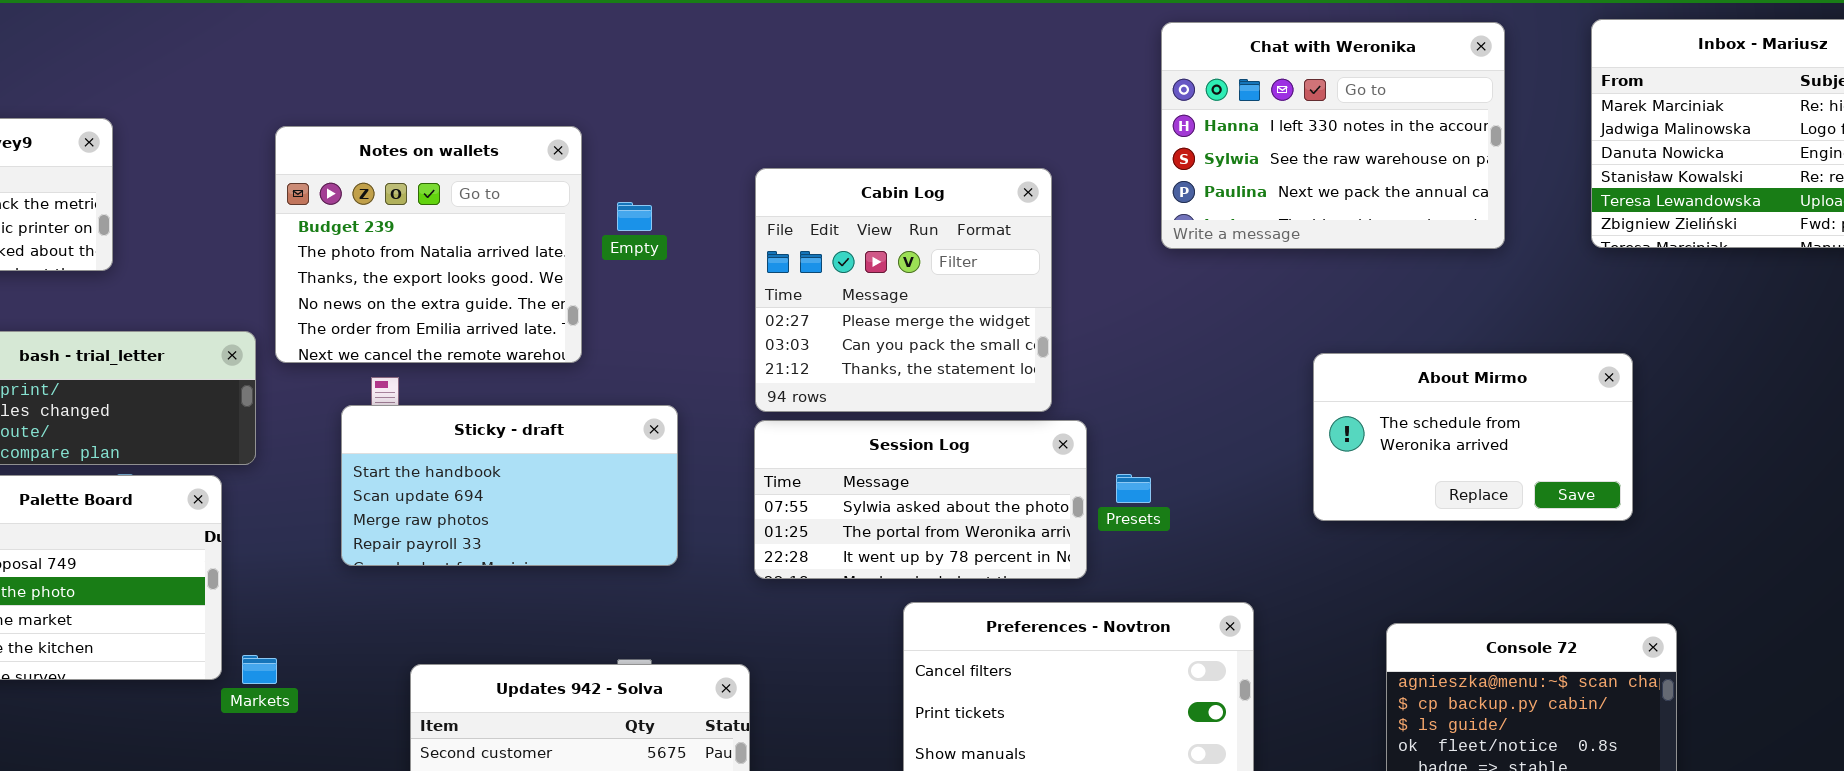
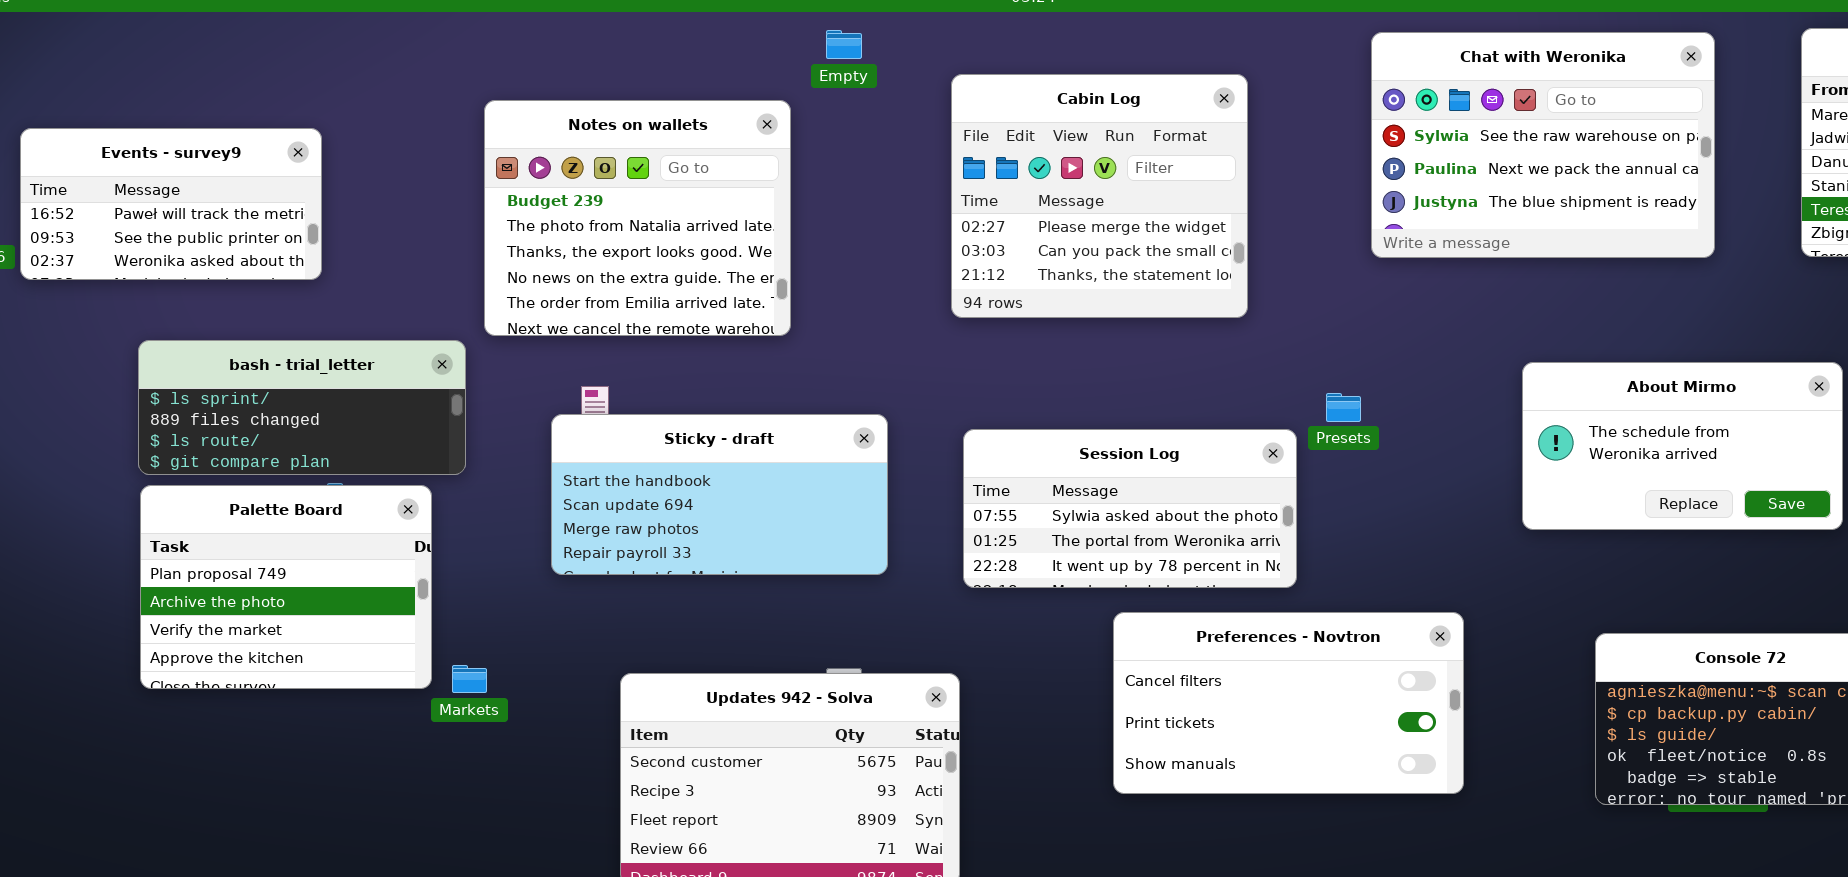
Chat with Weronika: [1161,22,1505,249] -> [1371,32,1715,258], scrolled down 1 row
Notes on wallets: [275,126,582,363] -> [484,100,791,336], moved
Cabin Log: [755,168,1052,412] -> [951,74,1248,318], moved
Empty: [617,202,652,231] -> [826,30,862,59], moved
Presets: [1116,474,1151,503] -> [1326,393,1361,422], moved

